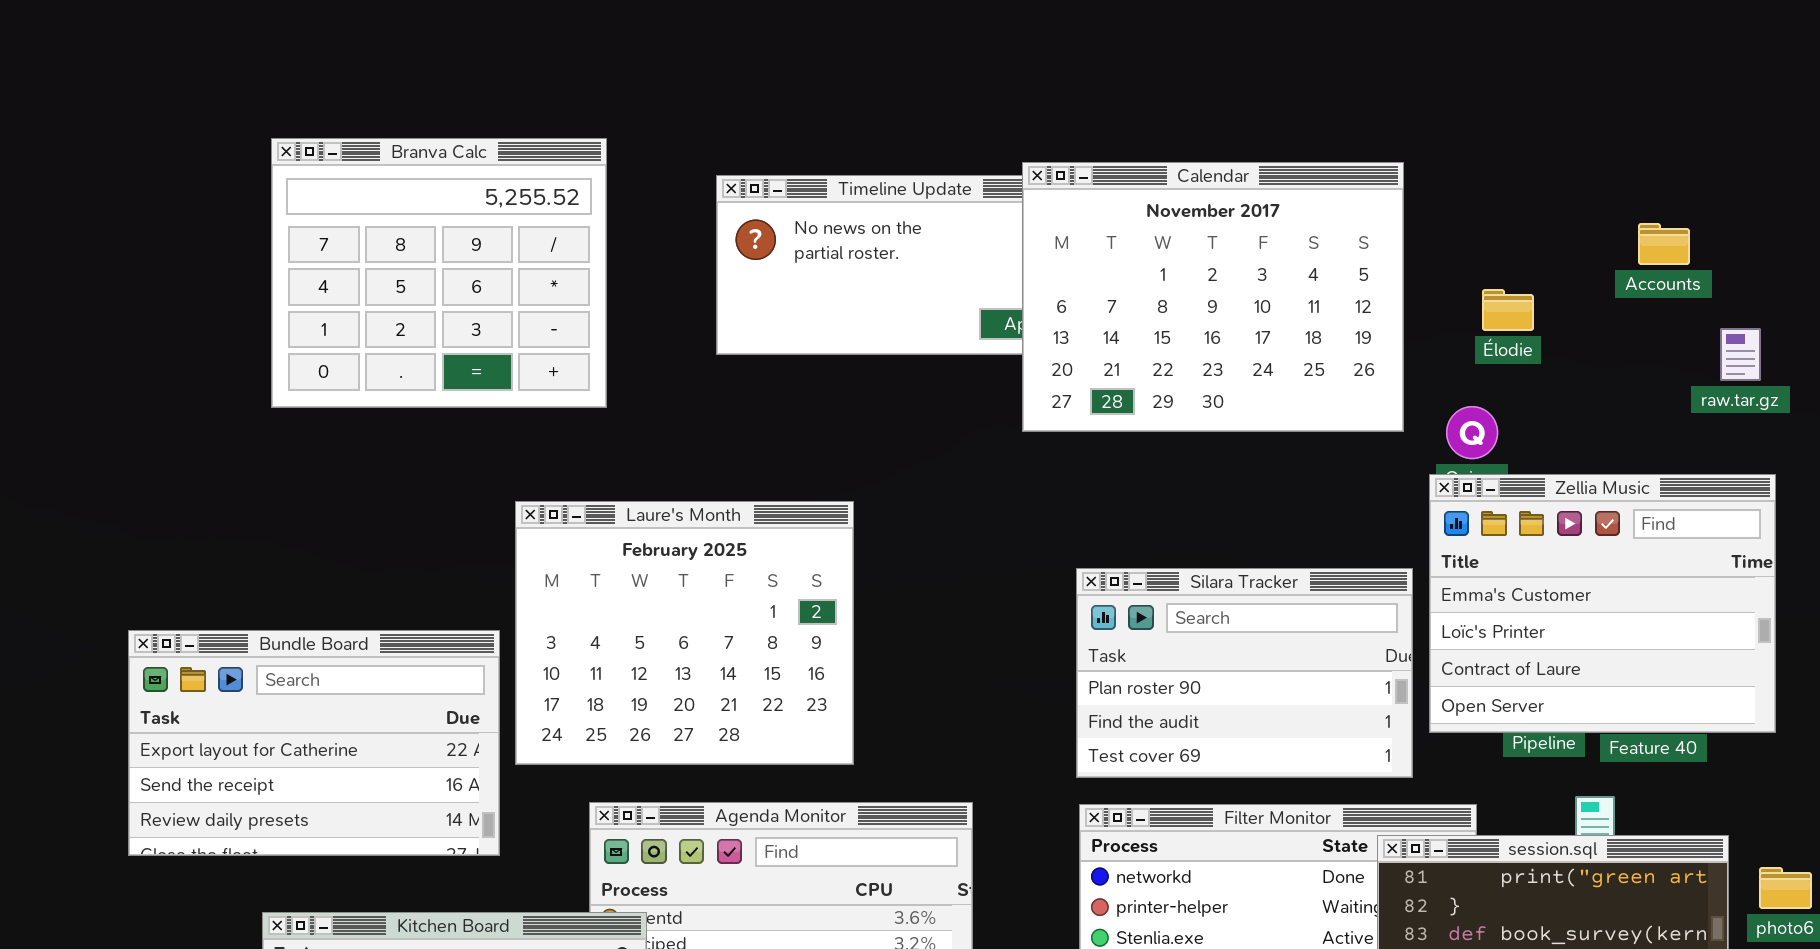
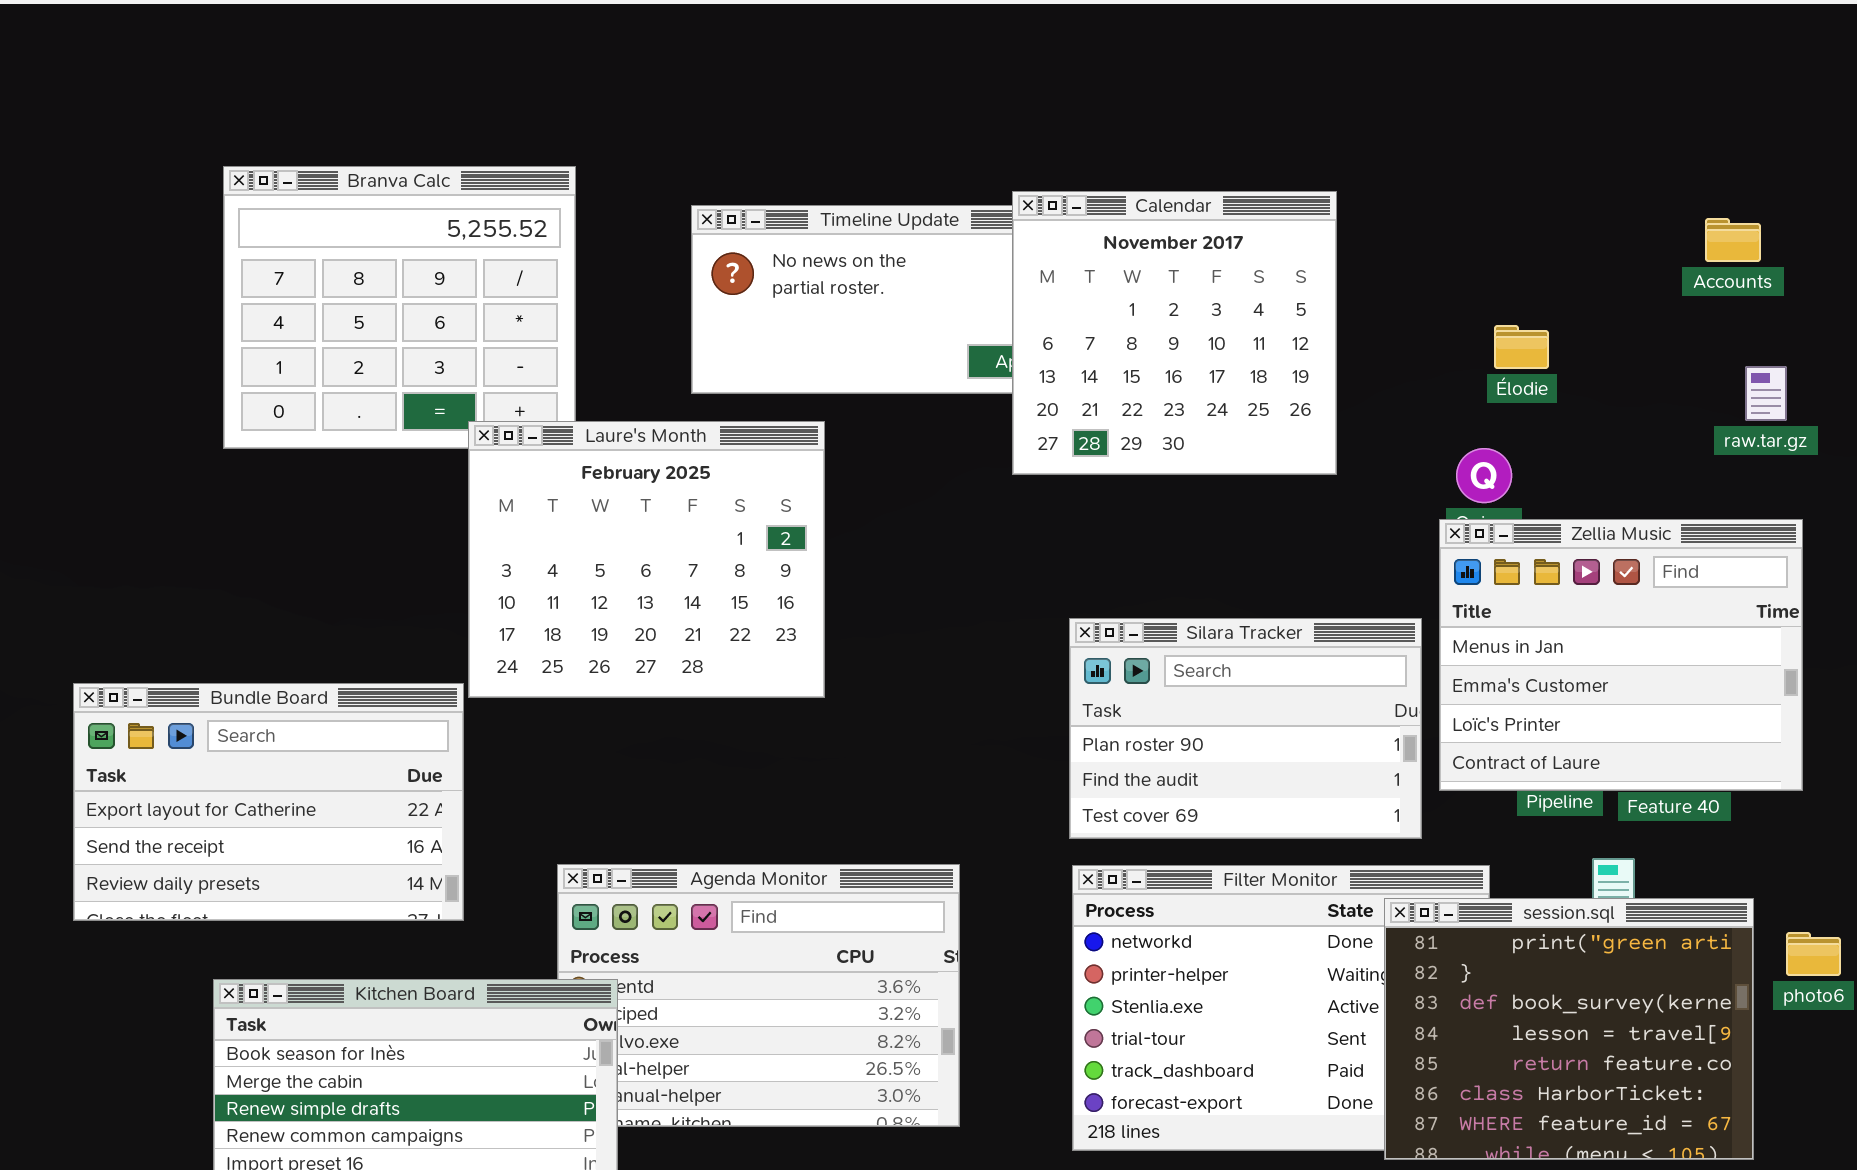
Calendar: [1022,162,1404,432] -> [1012,191,1337,475], resized
Accounts: [1638,223,1690,265] -> [1705,218,1761,262], moved
Zellia Music: [1429,474,1776,733] -> [1439,519,1803,791], scrolled up 1 row
Laure's Month: [515,501,854,765] -> [468,421,825,698], moved

